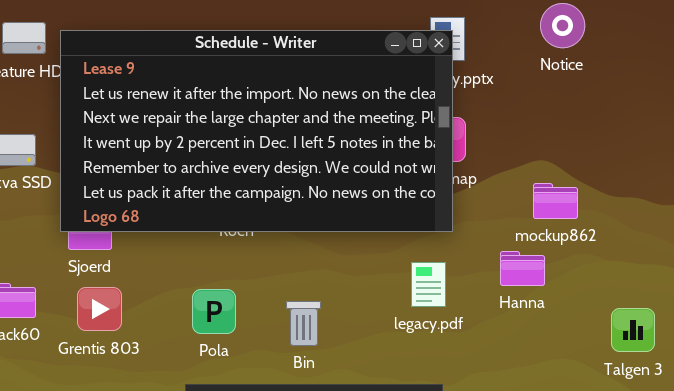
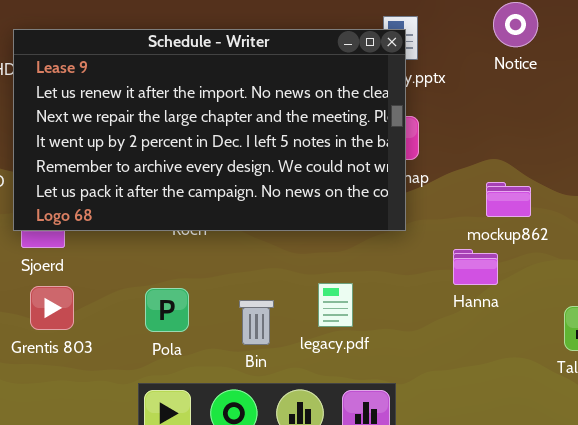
legacy.pdf: [411,262,446,307] -> [318,283,353,327], moved

